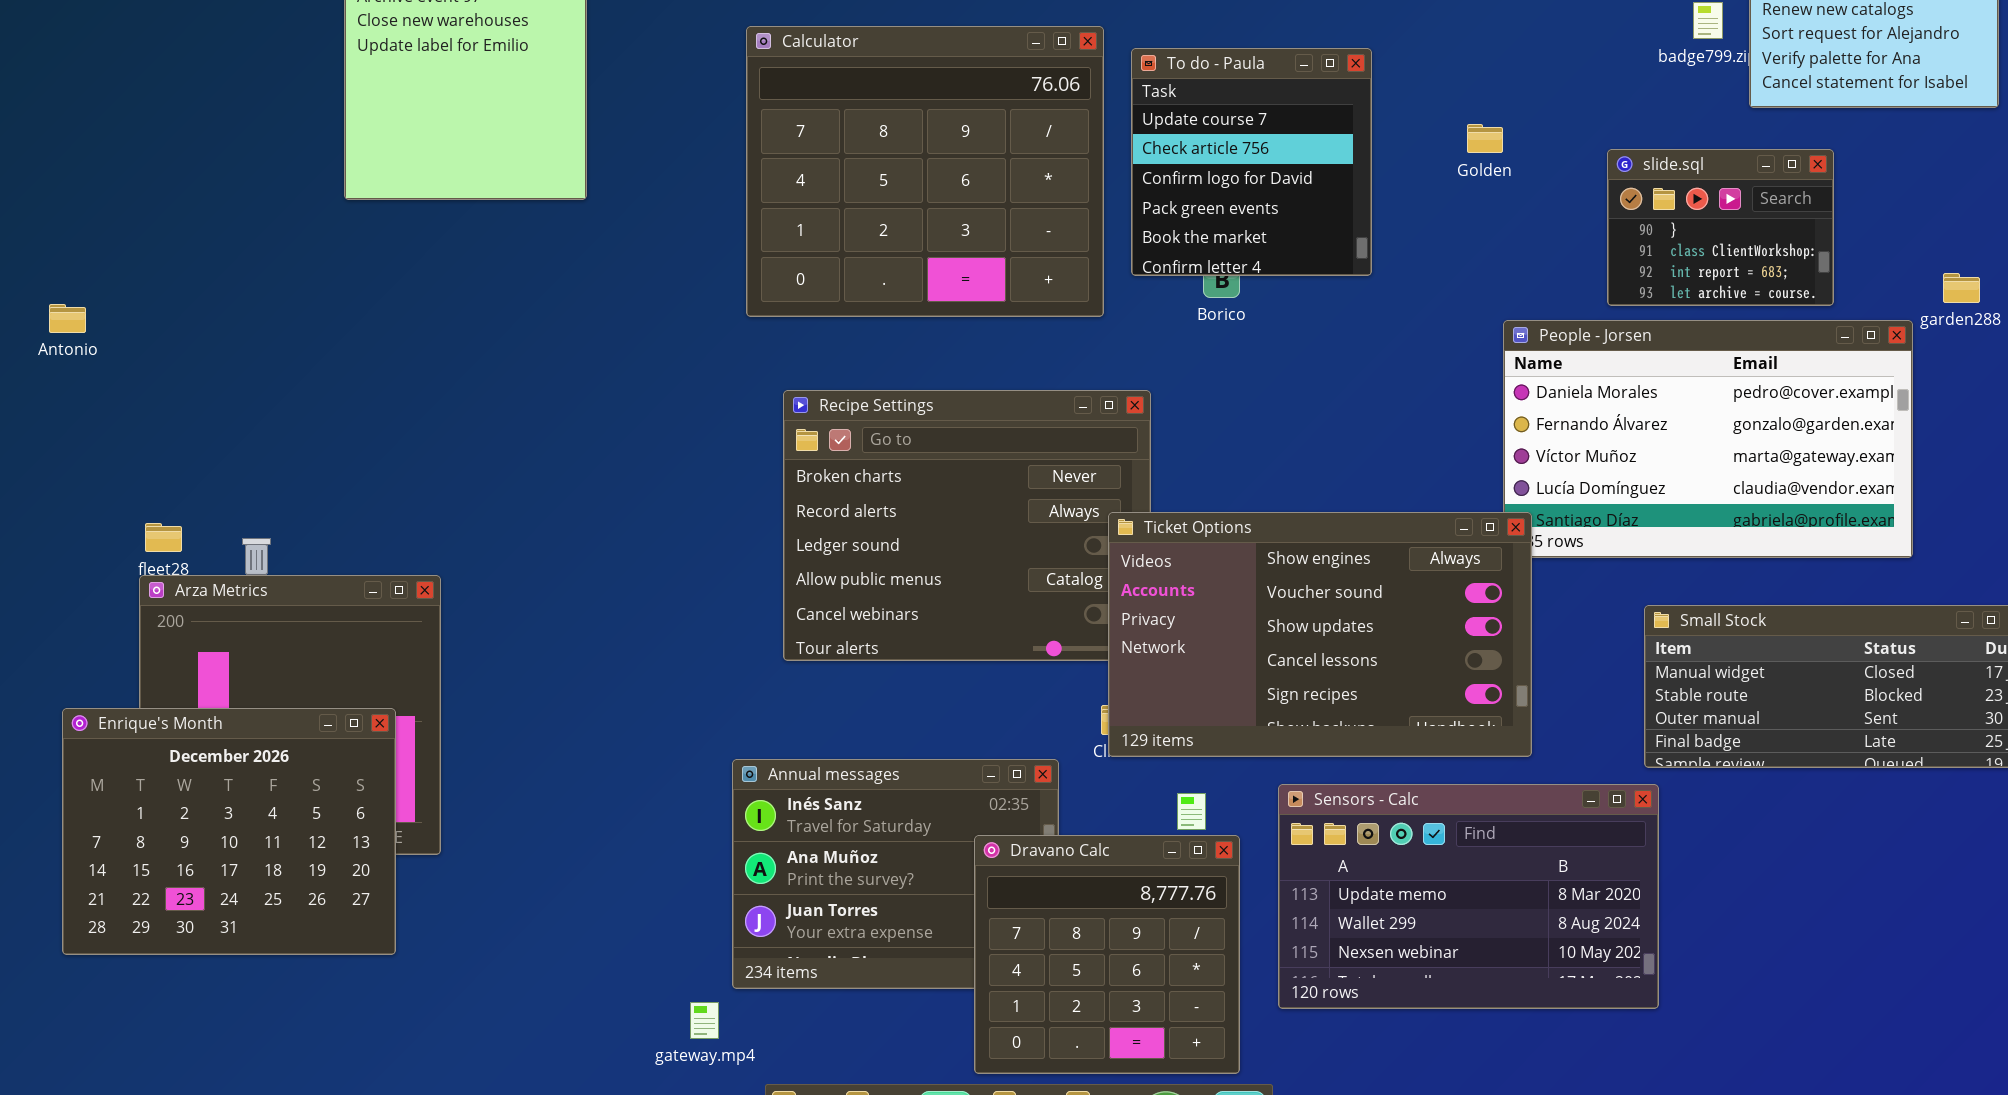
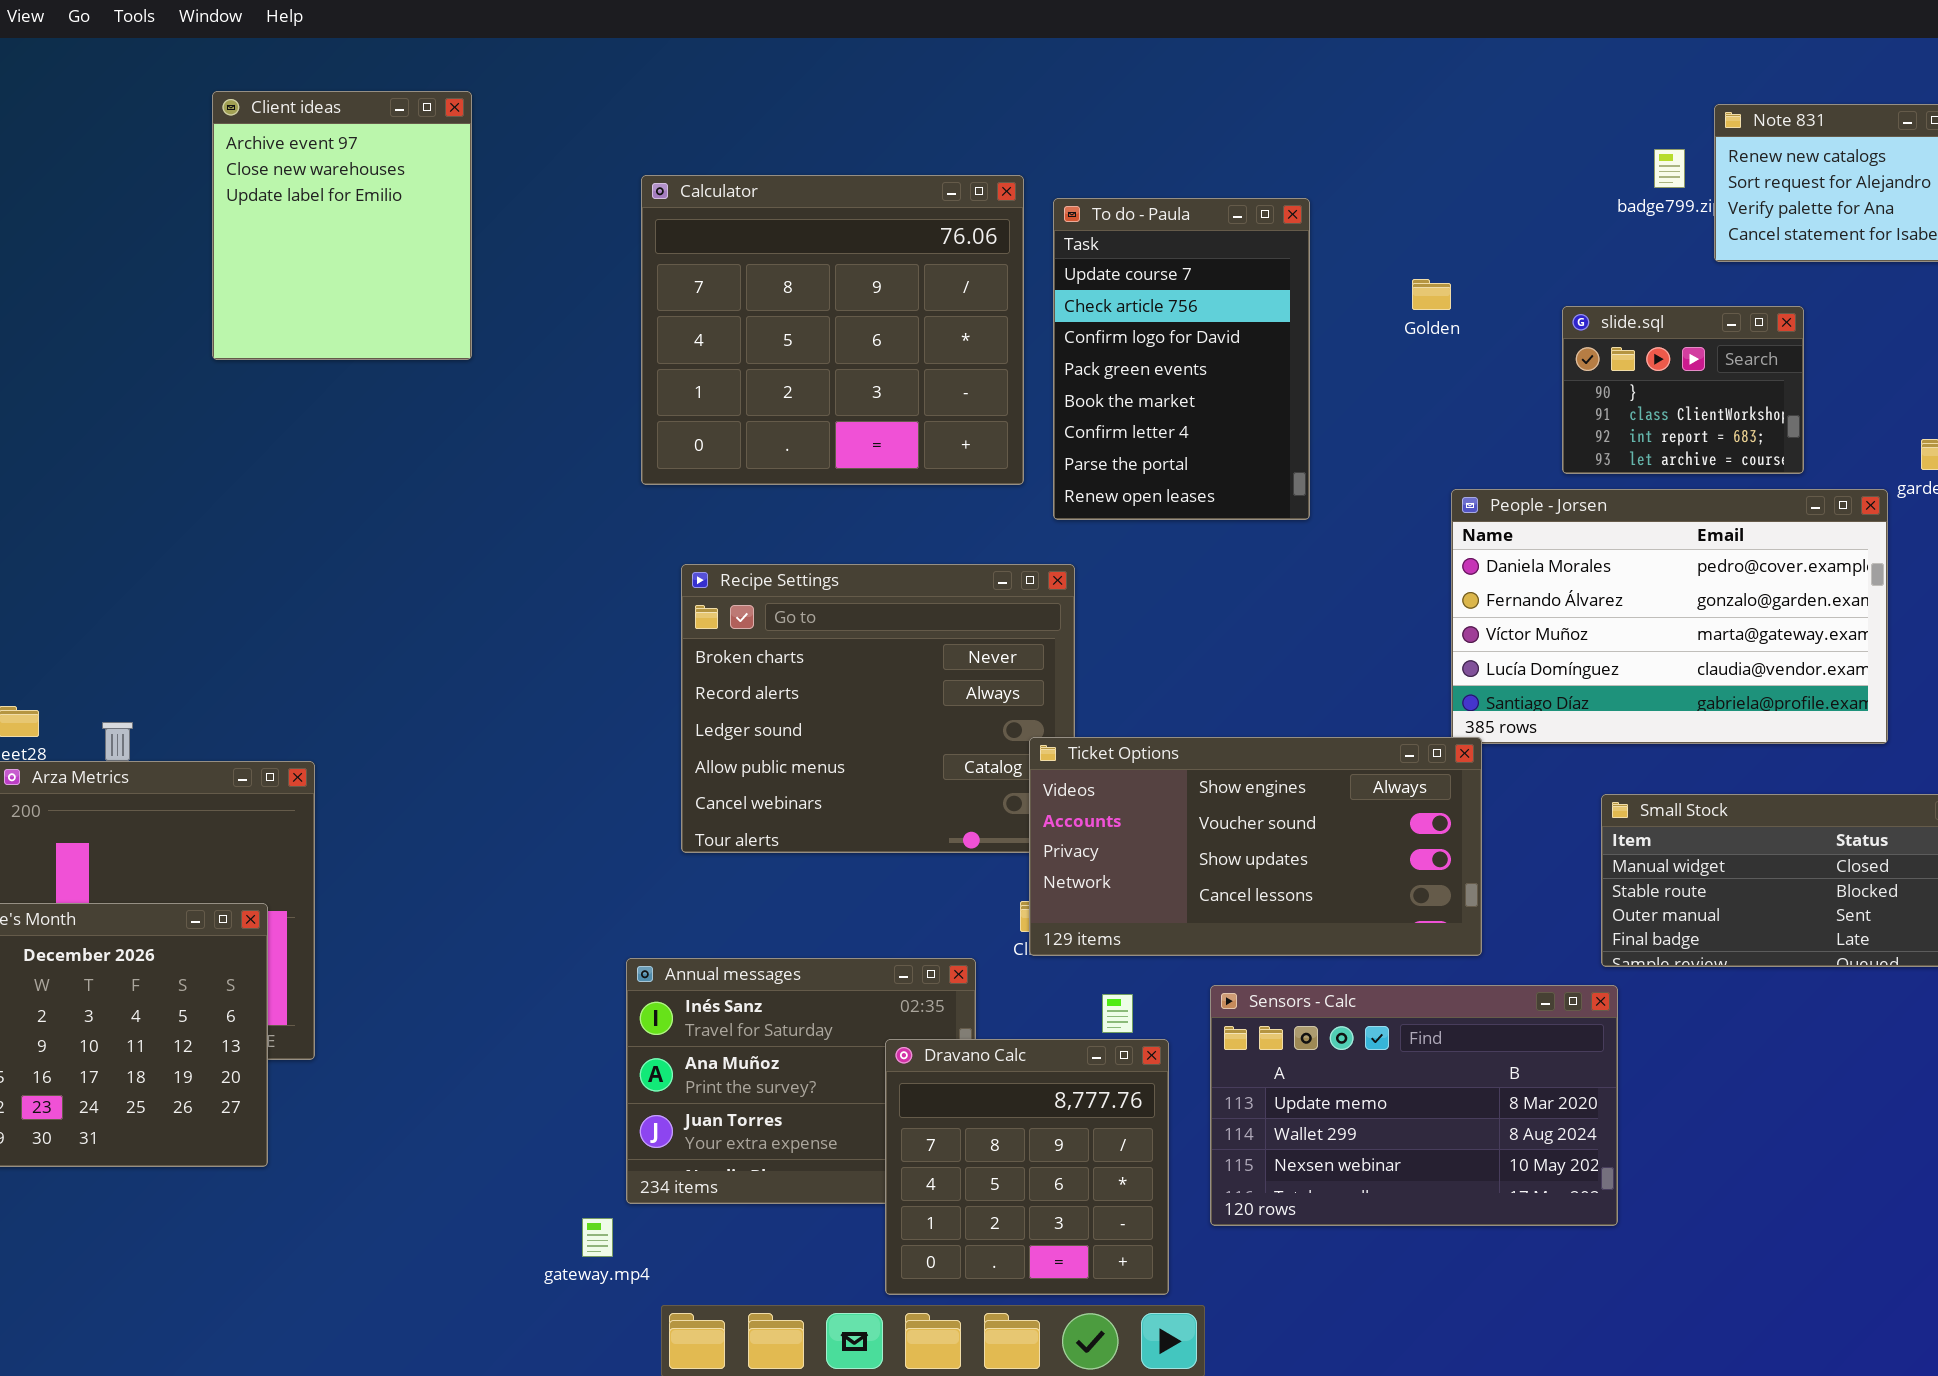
To do - Paula: [1131,48,1372,276] -> [1053,198,1310,520], resized
Ticket Options: [1108,512,1532,757] -> [1029,737,1482,956], resized

